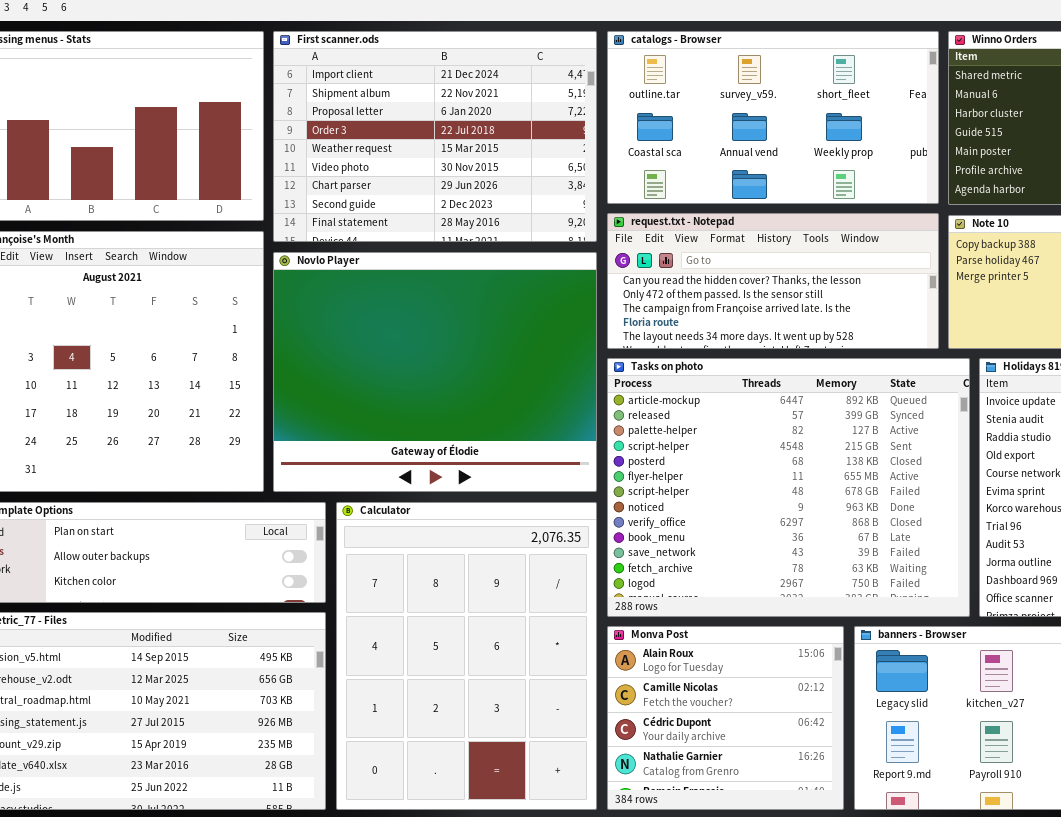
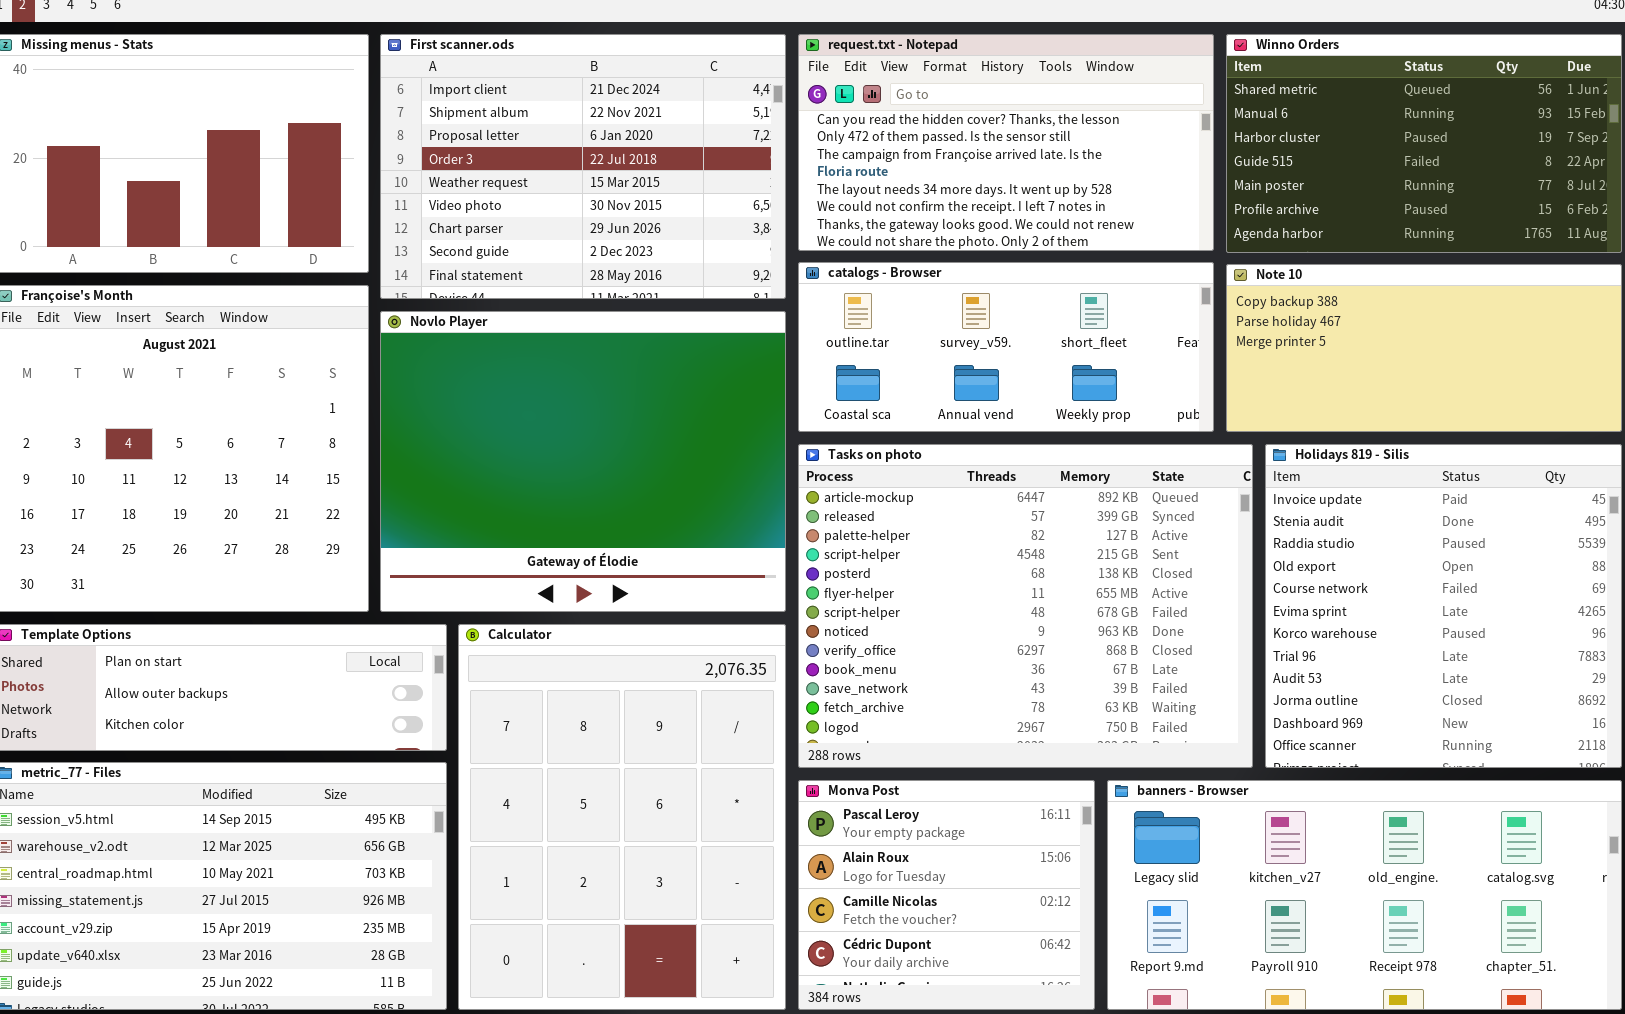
catalogs - Browser: [607,31,939,204] -> [798,262,1214,432], moved, resized
request.txt - Notepad: [607,213,939,349] -> [798,34,1214,251], moved, resized
Monva Post: [607,626,844,810] -> [798,780,1095,1010], scrolled up 1 row

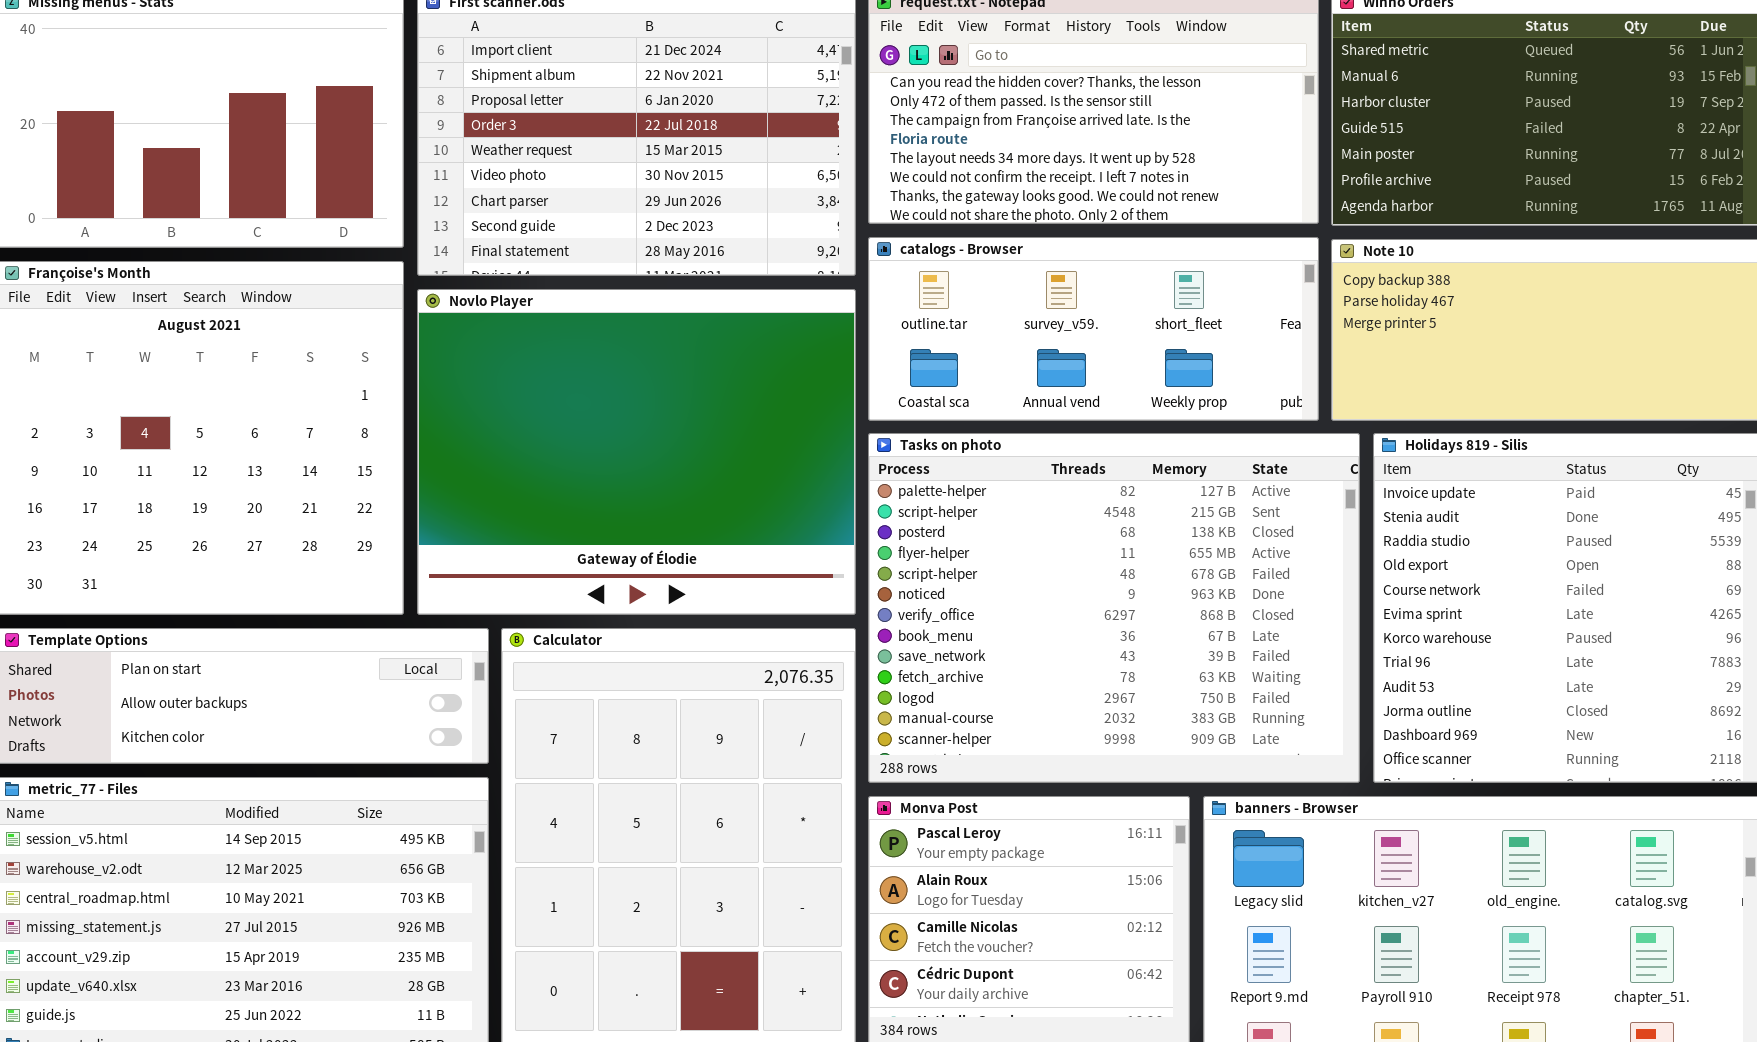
Tasks on photo: [798,444,1253,768] -> [868,433,1360,783], scrolled down 2 rows

